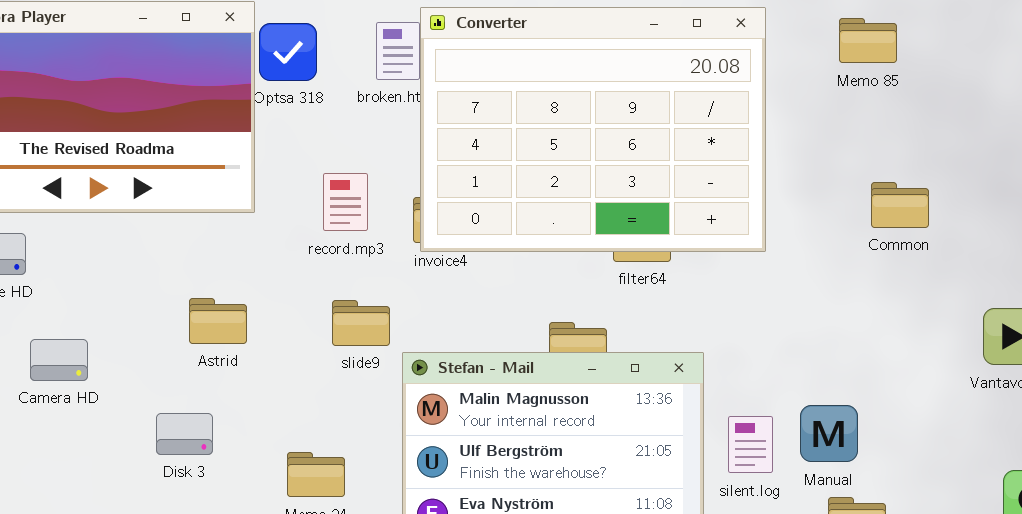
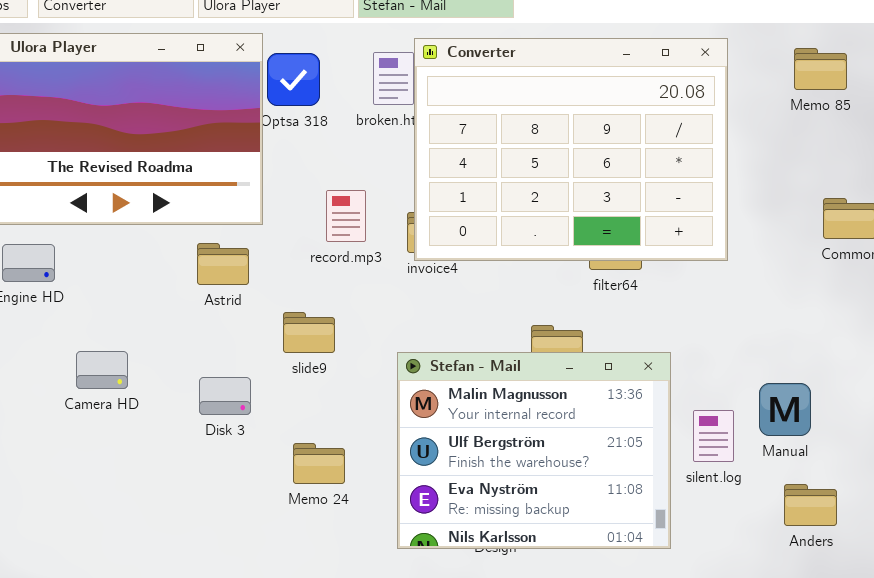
Astrid: [189,298,247,344] -> [197,243,249,285], moved
slide9: [332,300,390,346] -> [283,312,335,353], moved
Camera HD: [30,339,88,381] -> [76,351,128,389], moved
Manual: [800,405,858,462] -> [759,383,811,436], moved
Disk 3: [156,413,213,455] -> [199,377,251,415], moved

